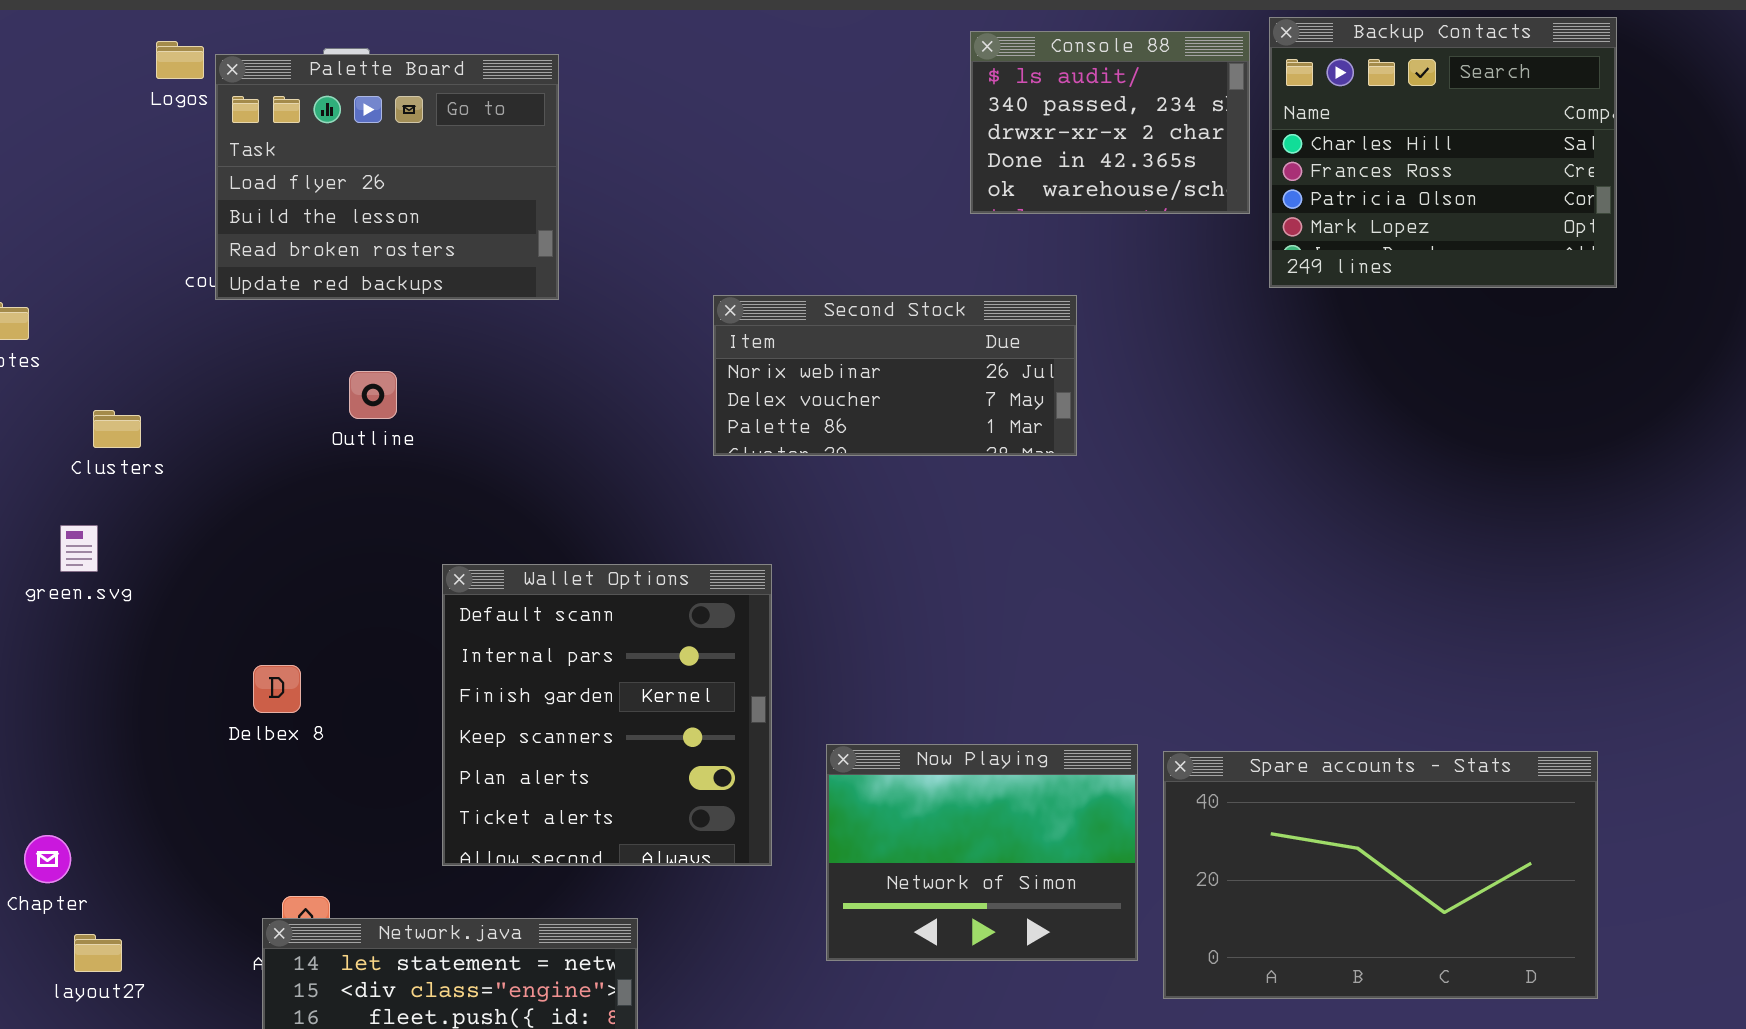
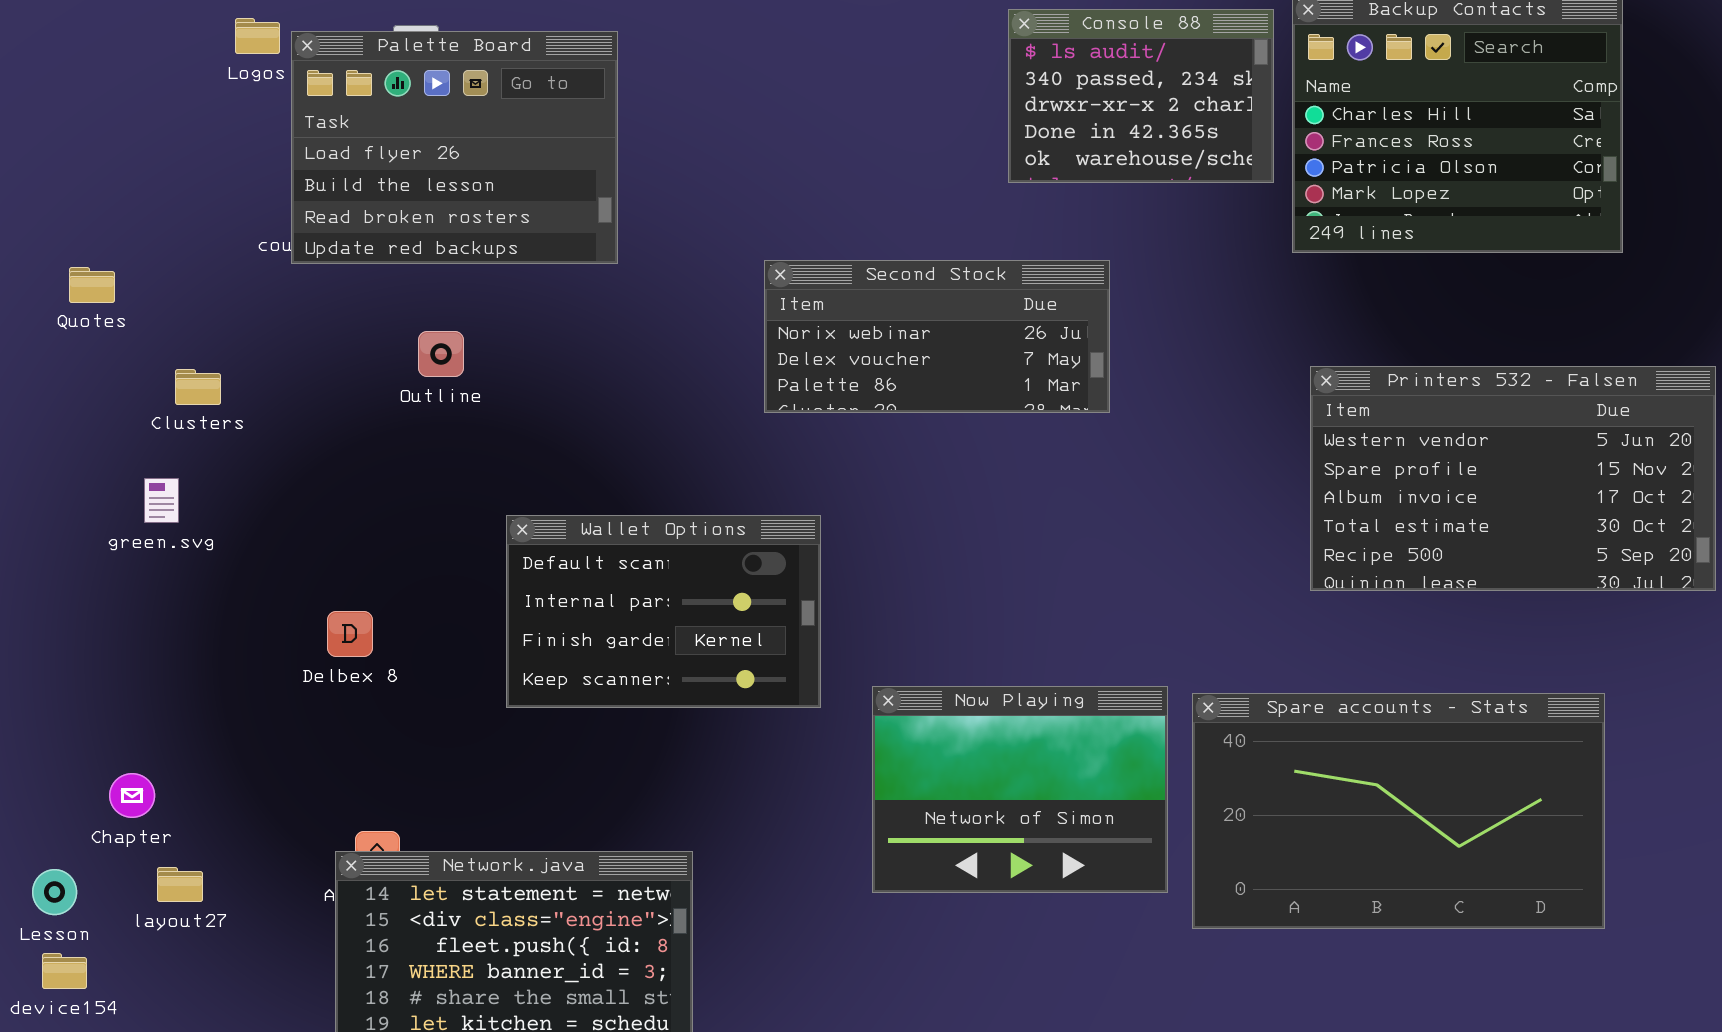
Printers 532 - Falsen: none -> [1310,366,1716,591], opened
Wallet Options: [442,564,772,866] -> [506,515,821,708], resized

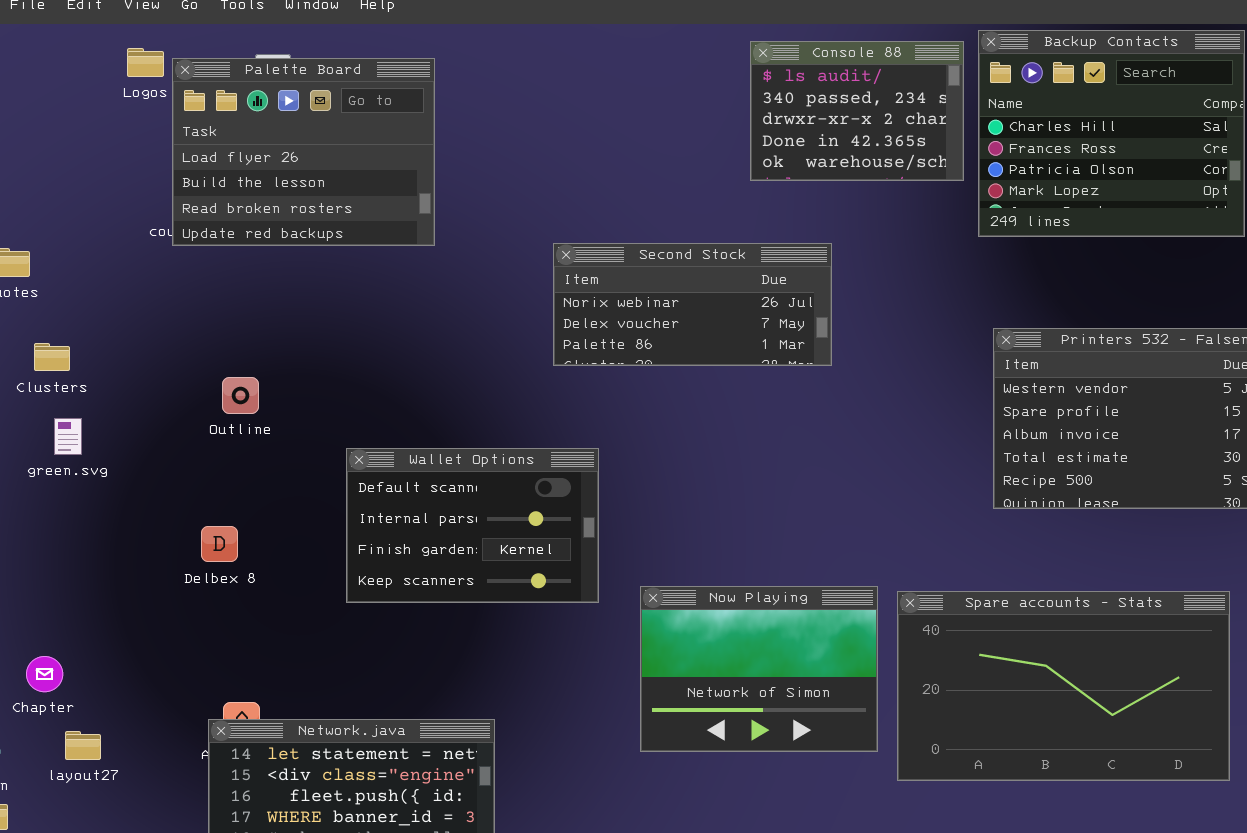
Outline: [418,331,464,377] -> [222,377,259,414], moved
Clusters: [175,369,221,405] -> [34,343,70,371], moved

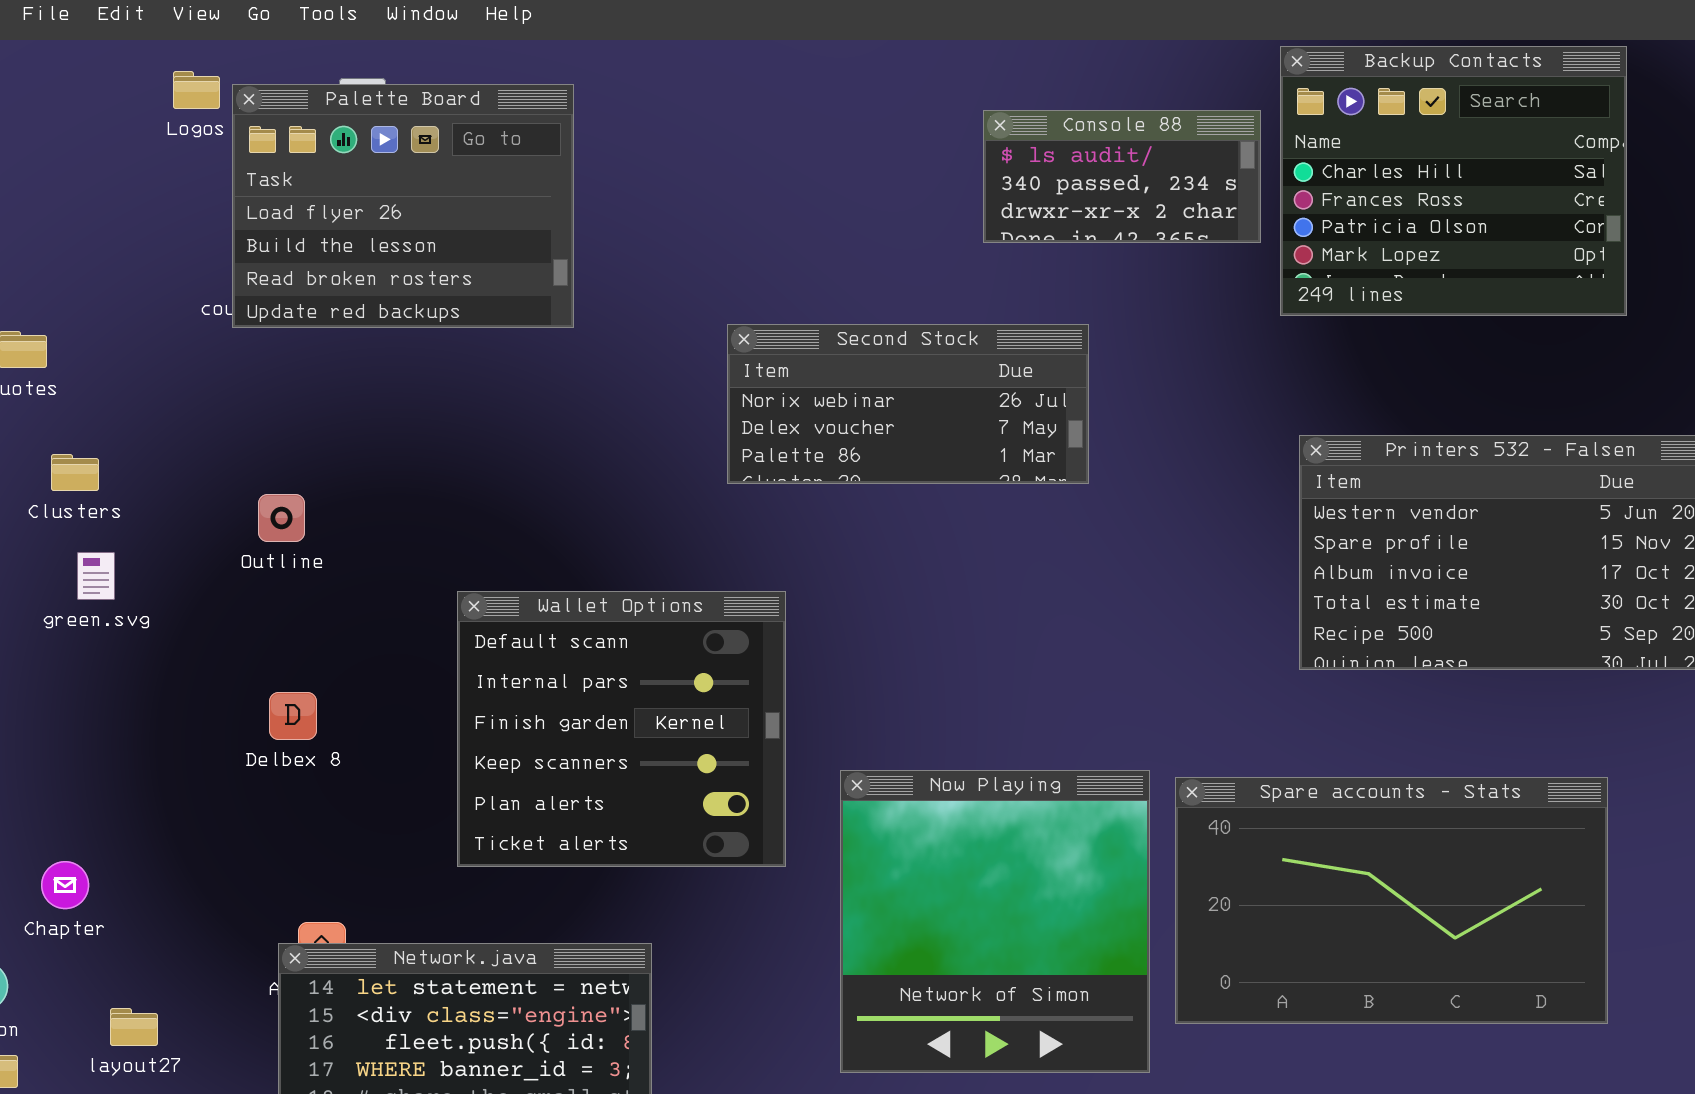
Console 88: [750,41,964,181] -> [983,110,1261,243], resized
Outline: [222,377,259,414] -> [258,494,305,542], moved
Wallet Options: [346,448,599,603] -> [457,591,786,867], resized
Now Playing: [640,586,878,752] -> [840,770,1150,1073], resized
layout27: [65,731,101,760] -> [110,1008,158,1046], moved

